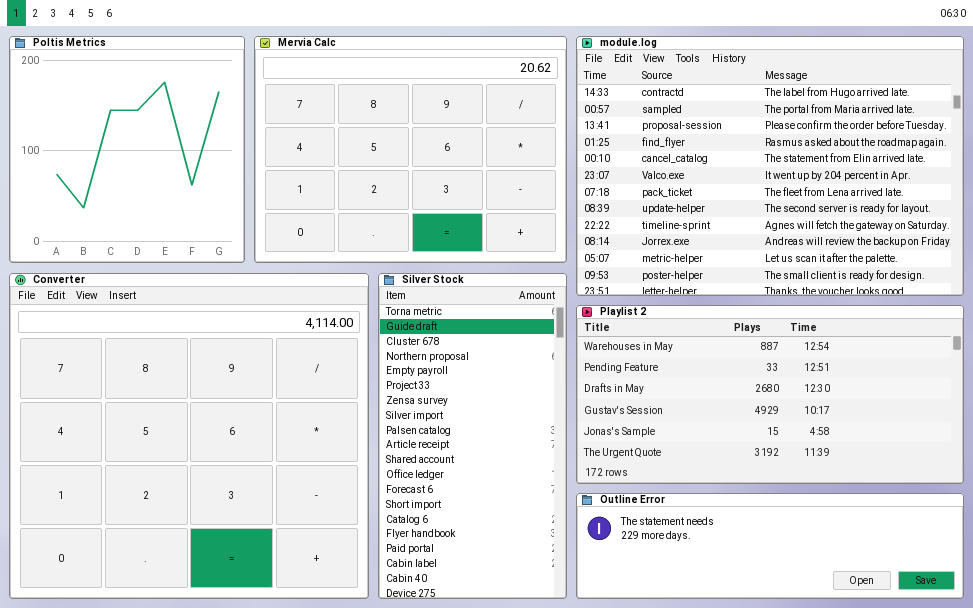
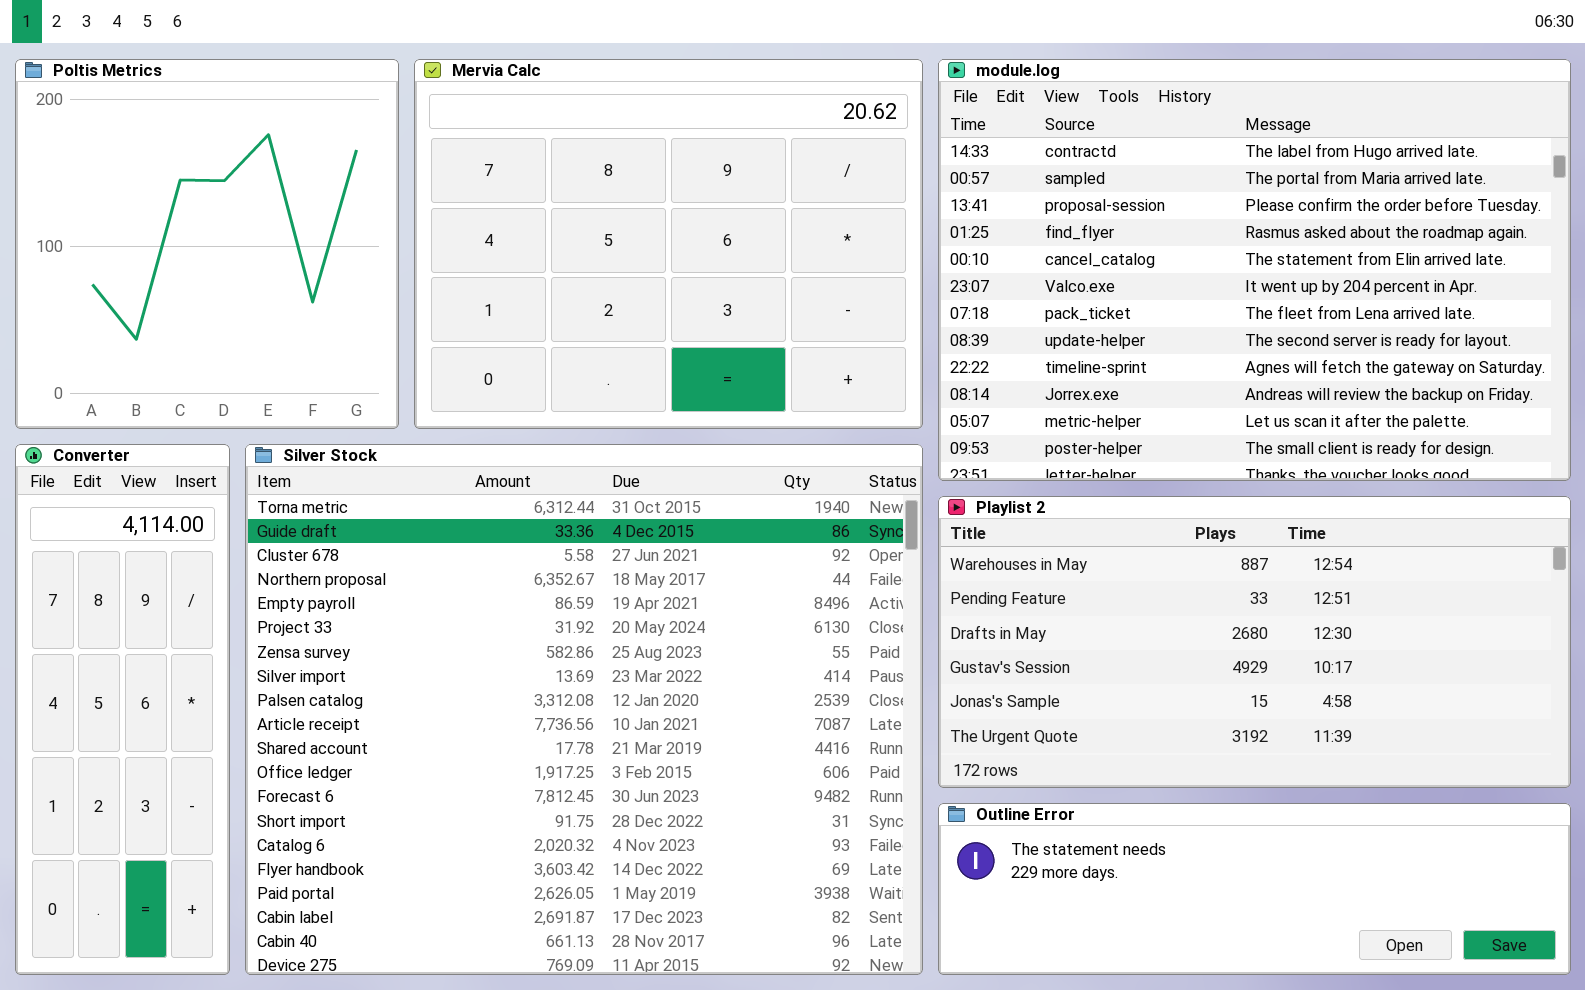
Converter: [9,273,369,599] -> [15,444,230,975], resized
Silver Stock: [378,273,567,599] -> [245,444,923,975], resized

